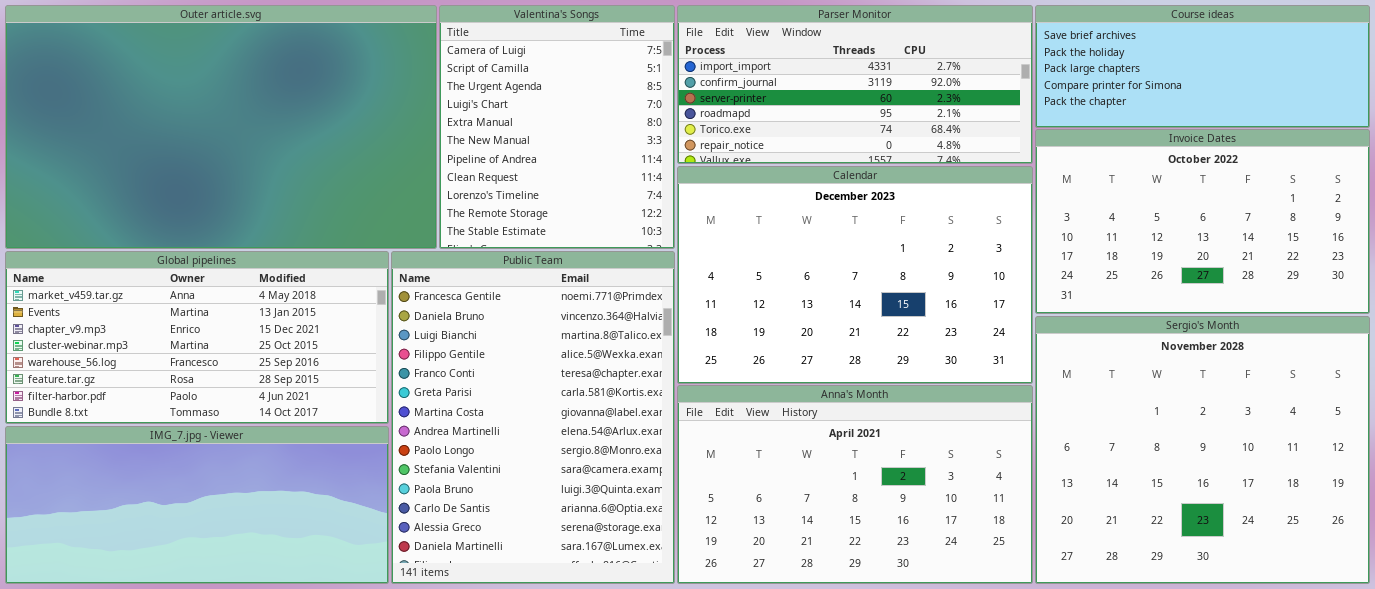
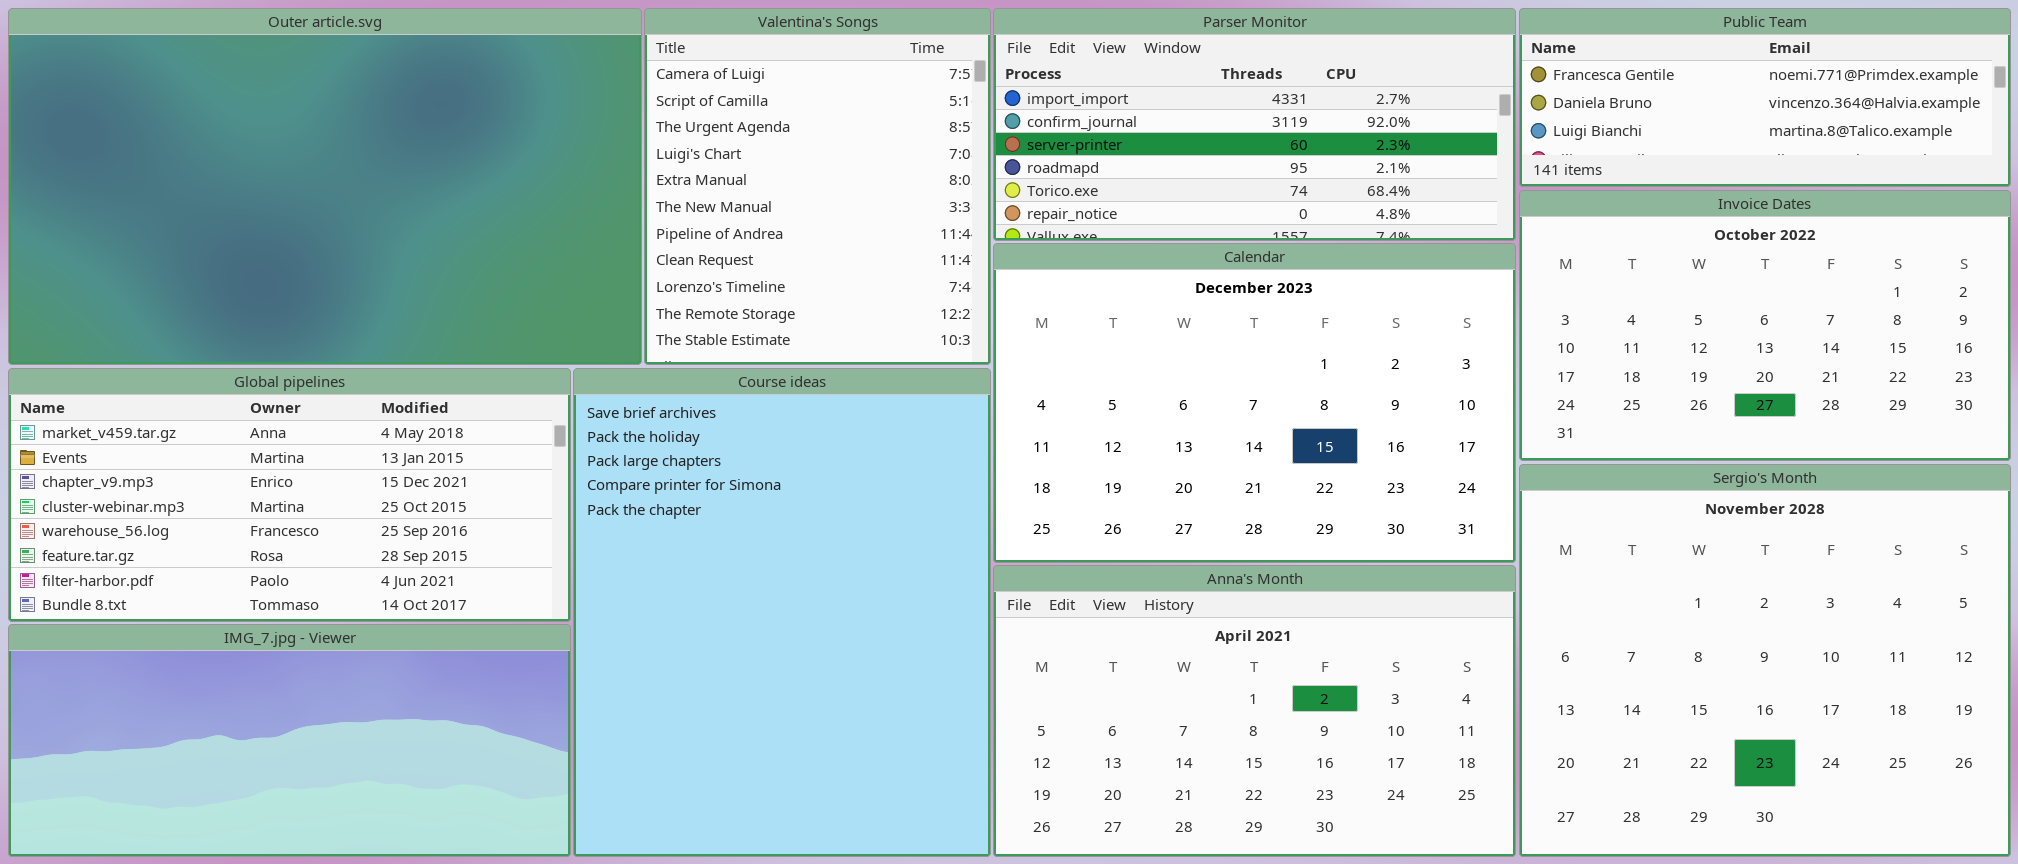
Course ideas: [1035,5,1370,128] -> [573,368,991,857], moved, resized
Public Team: [391,251,675,584] -> [1519,8,2011,187], moved, resized

